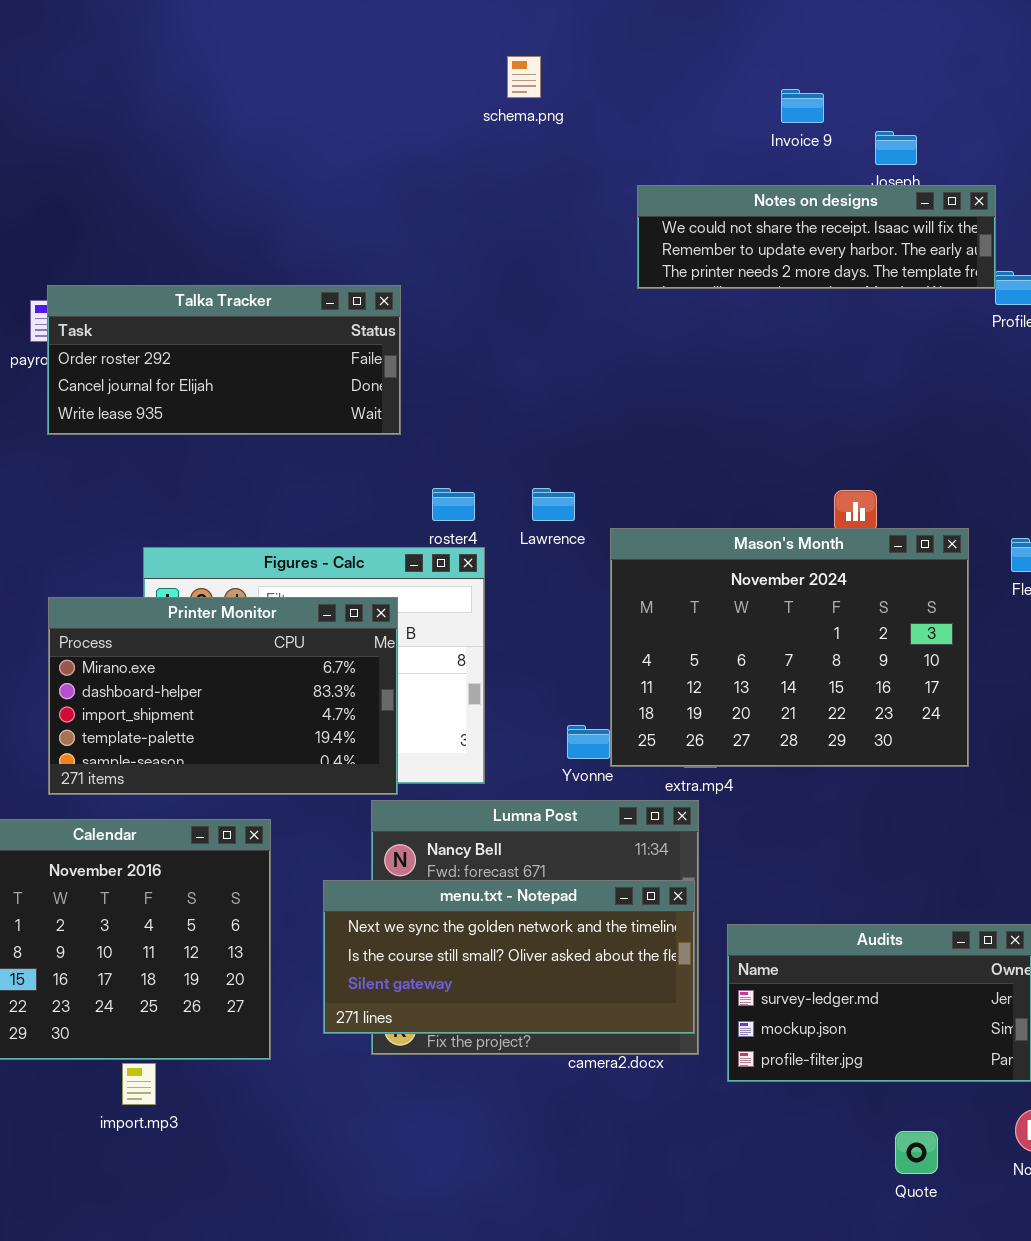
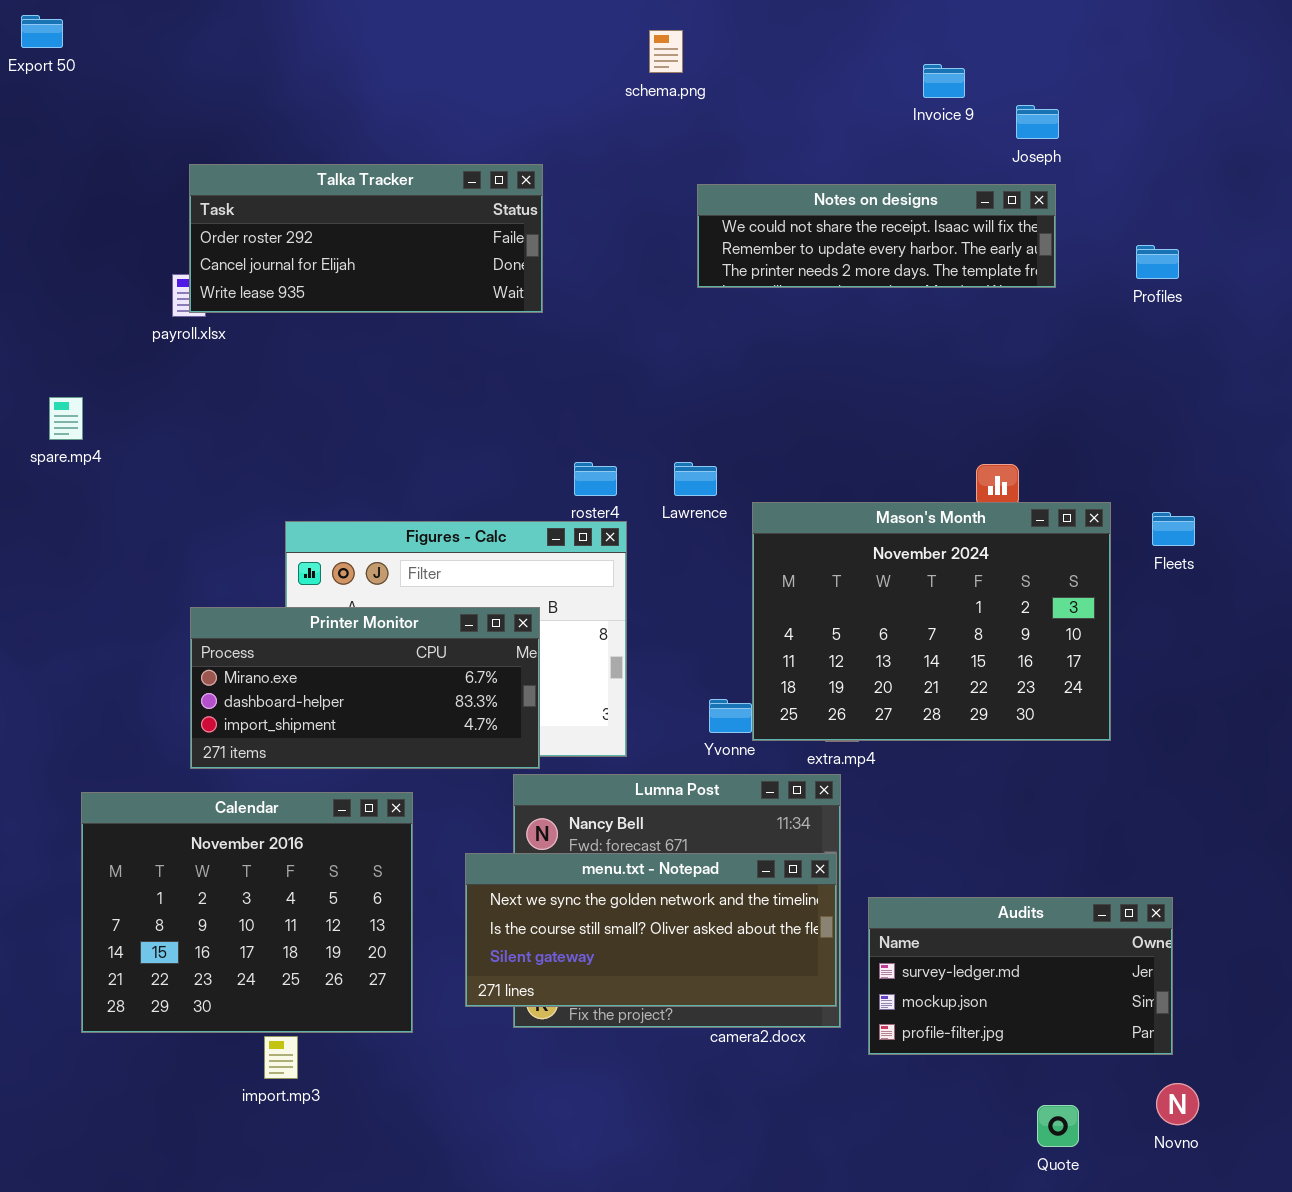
Notes on designs: [637,185,996,289] -> [697,184,1056,288], moved
Talka Tracker: [47,285,401,435] -> [189,164,543,313], moved
Printer Monitor: [48,597,398,795] -> [190,607,540,769], resized

